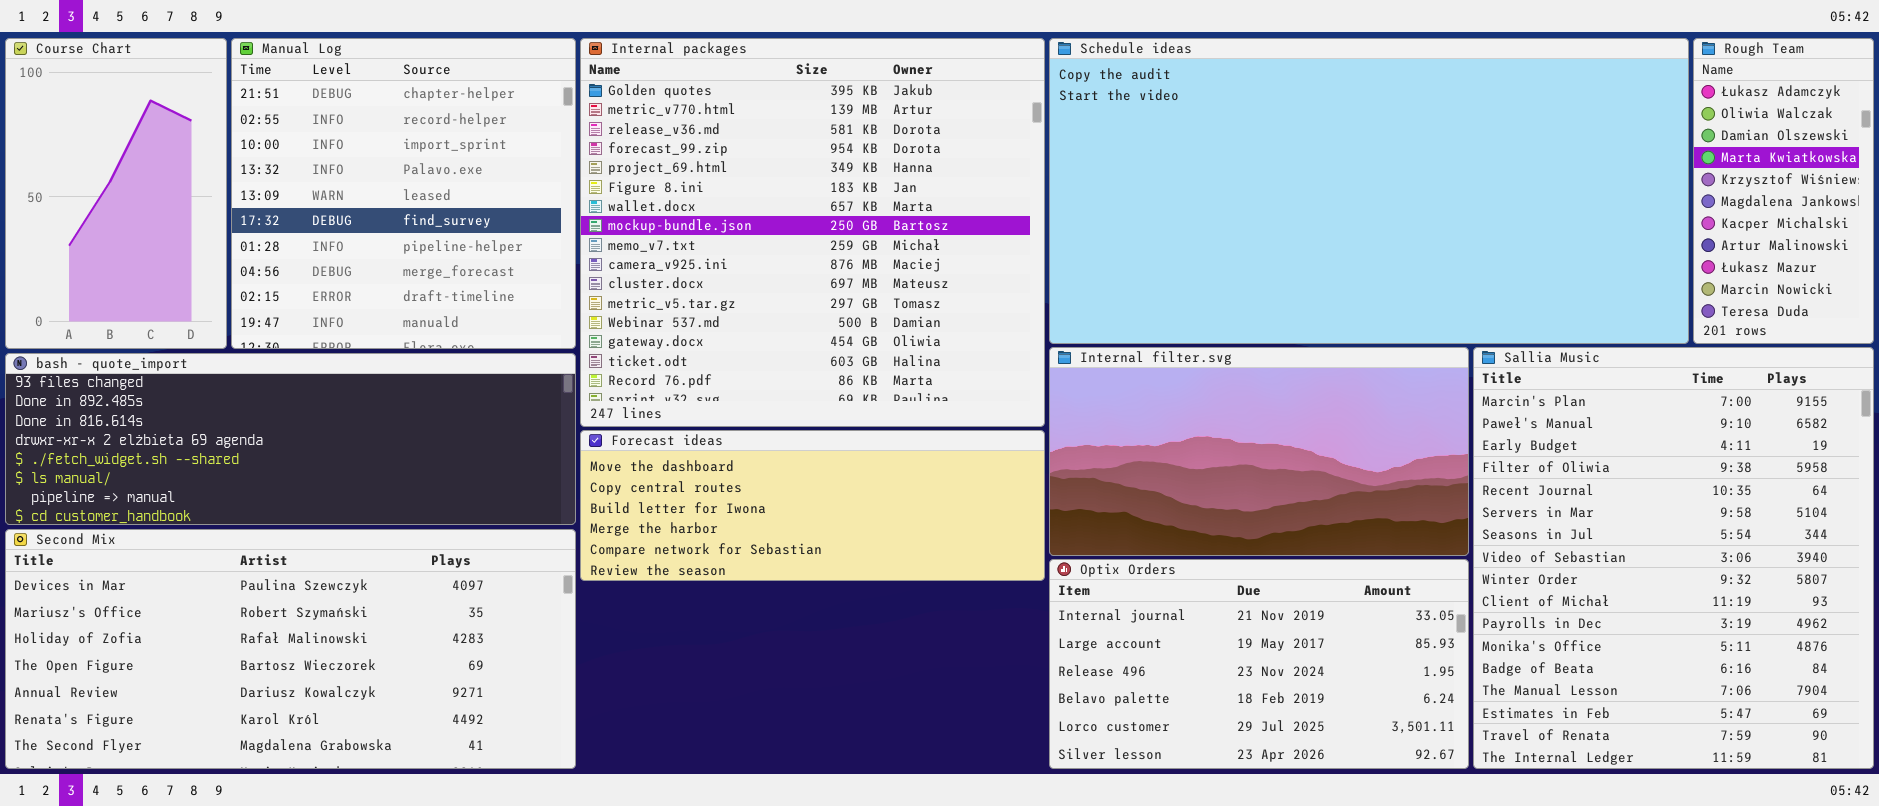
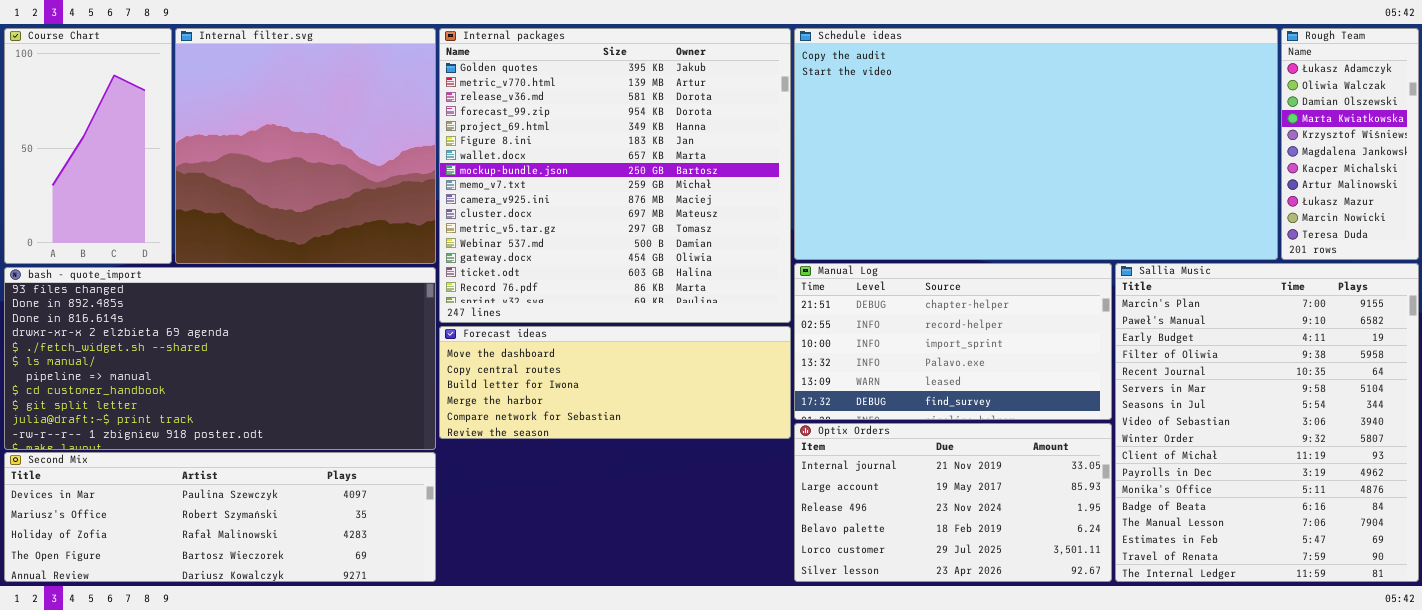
Manual Log: [231,38,576,349] -> [794,263,1112,420], moved, resized
Internal filter.svg: [1049,347,1469,556] -> [175,28,436,264], moved, resized
bash - quote_import: [5,353,576,525] -> [4,267,436,450], resized
Second Mix: [5,529,576,769] -> [4,452,436,582], resized

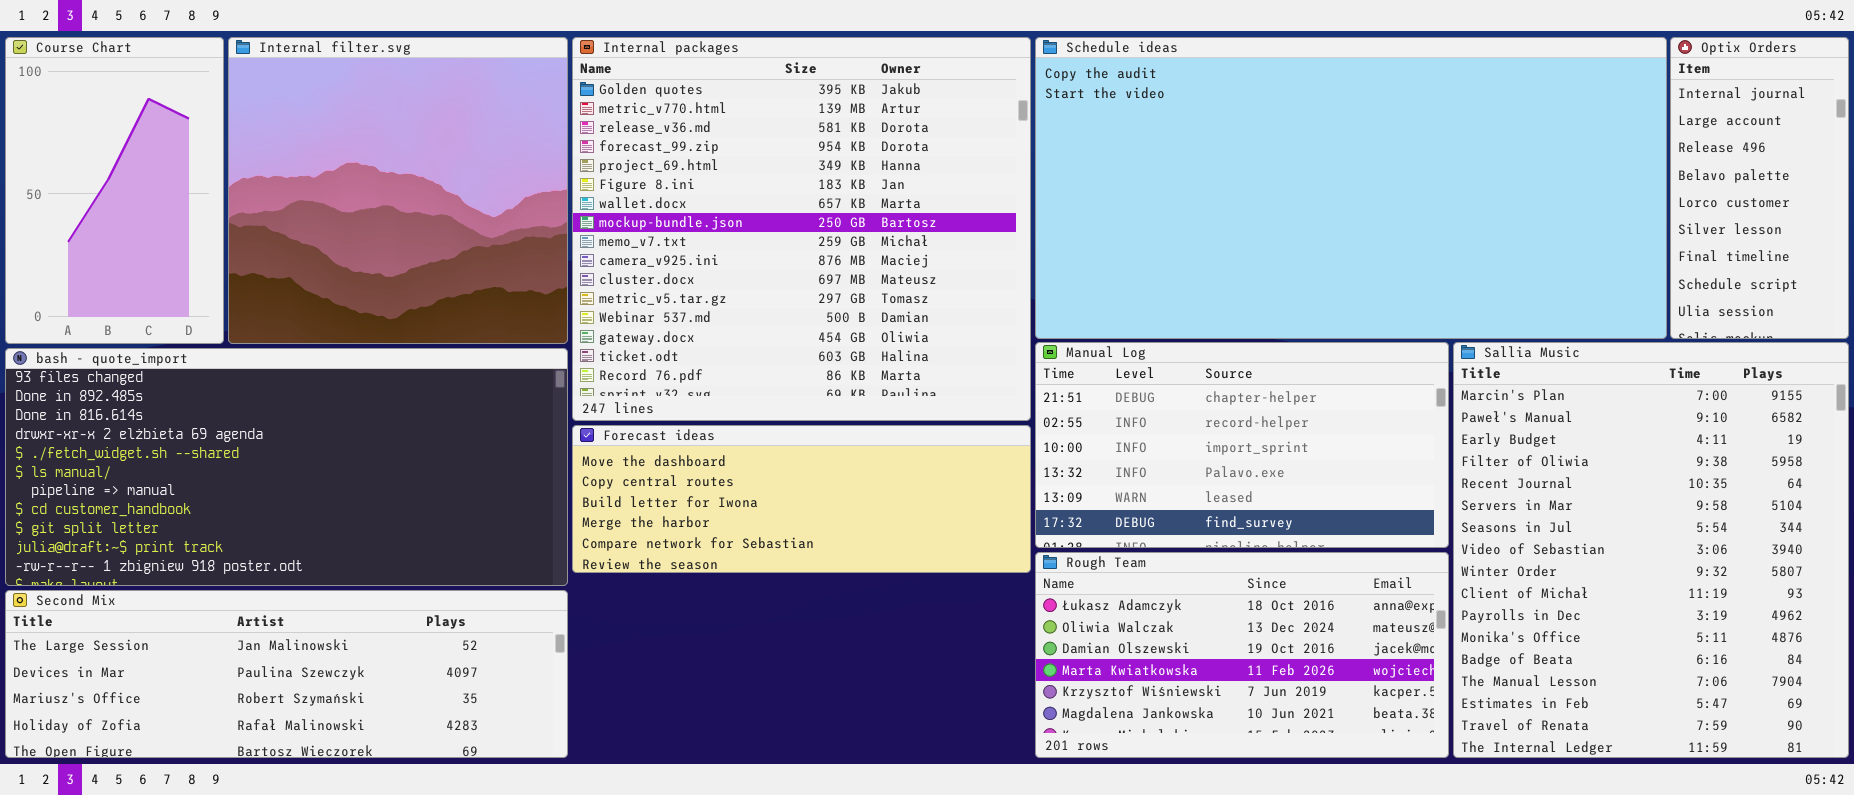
Rough Team: [1281,28,1419,260] -> [1035,552,1449,758], moved, resized
Optix Orders: [794,423,1112,582] -> [1670,37,1849,339], moved, resized
Second Mix: [4,452,436,582] -> [5,590,568,758], scrolled up 1 row

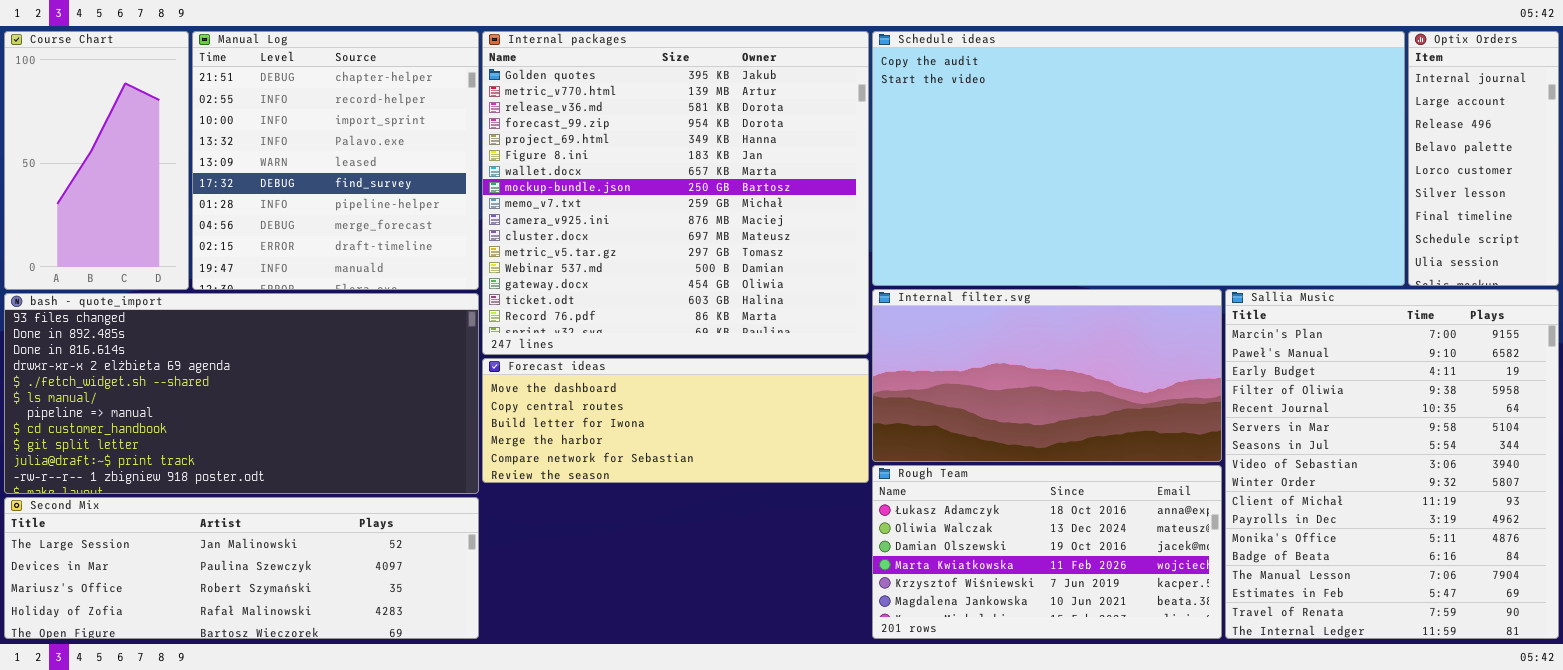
Internal filter.svg: [228,37,568,344] -> [872,289,1222,462], moved, resized
Manual Log: [1035,342,1449,548] -> [192,31,479,290], moved, resized

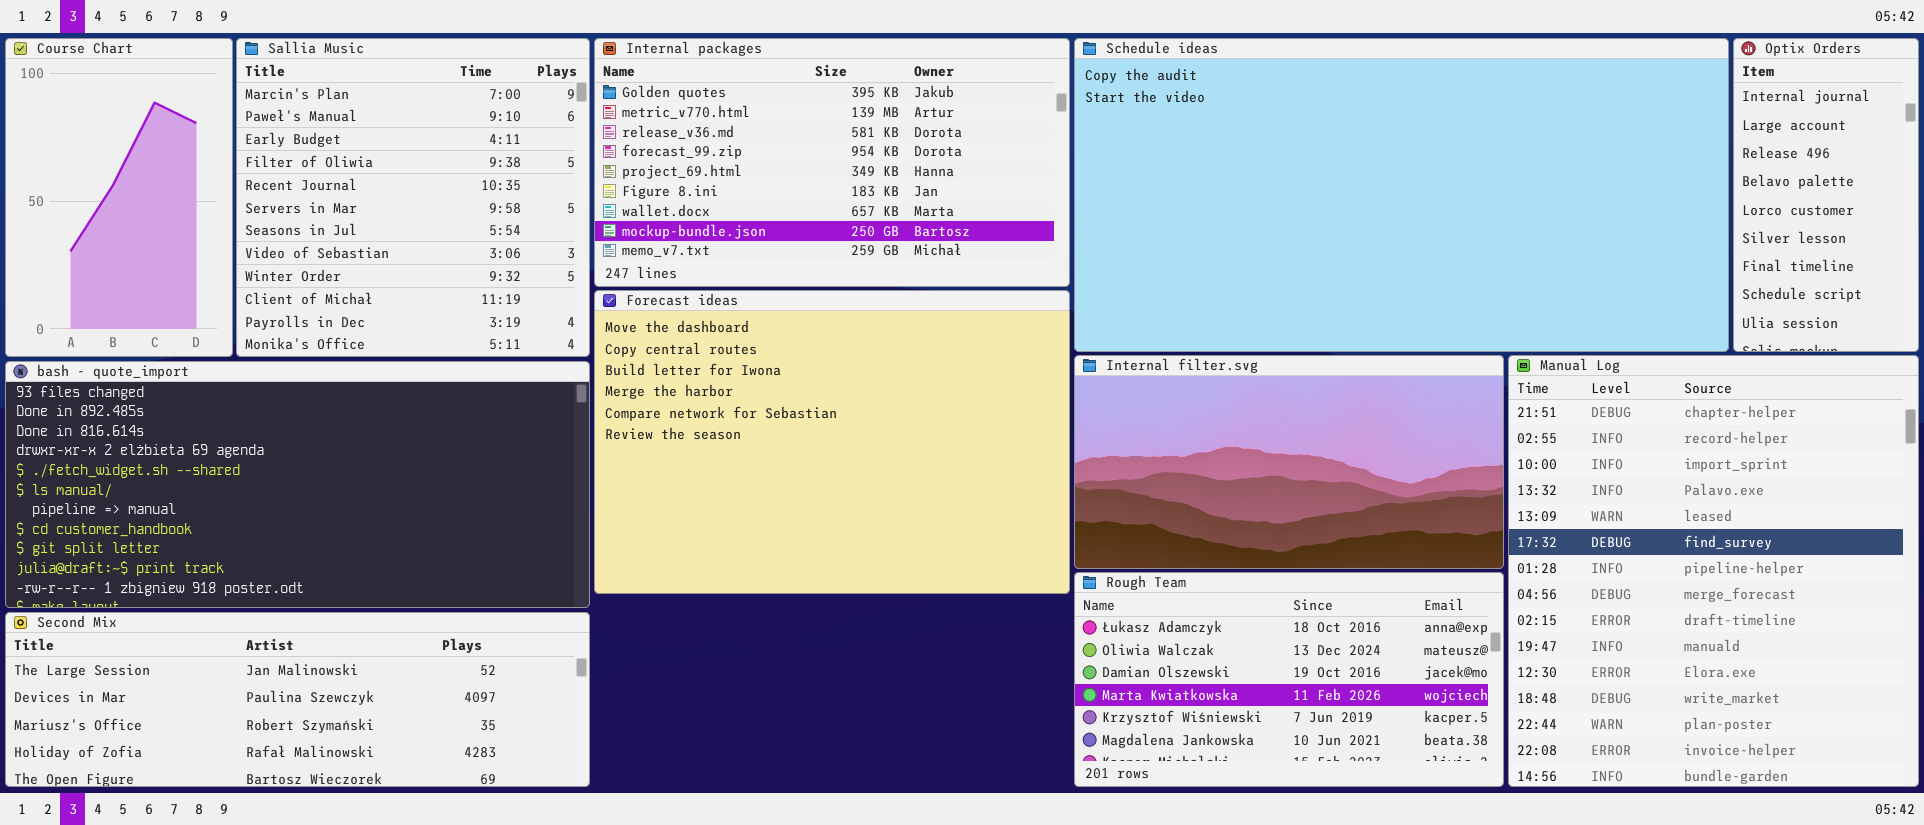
Manual Log: [192,31,479,290] -> [1508,355,1919,787], moved, resized
Internal packages: [482,31,869,355] -> [594,38,1070,287], resized
Sallia Music: [1225,289,1559,639] -> [236,38,590,357], moved, resized
Forecast ideas: [482,358,869,483] -> [594,290,1070,594], resized

